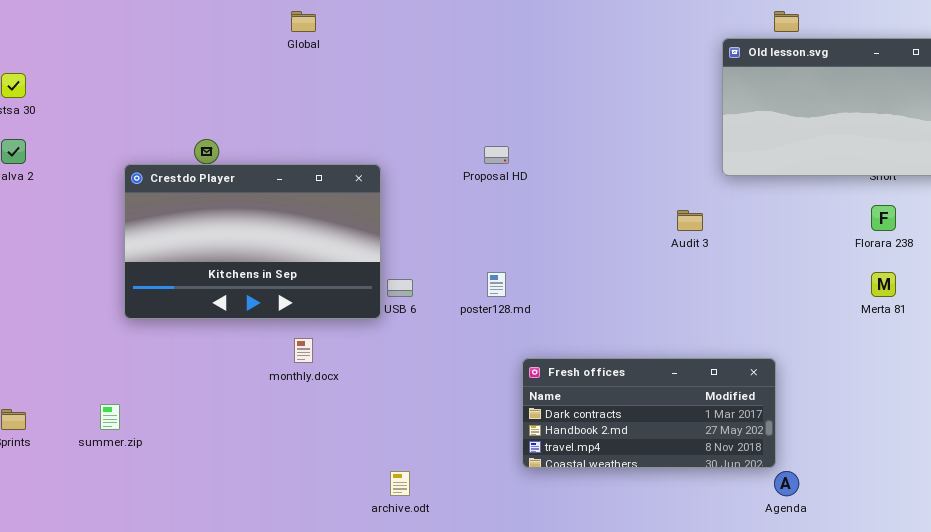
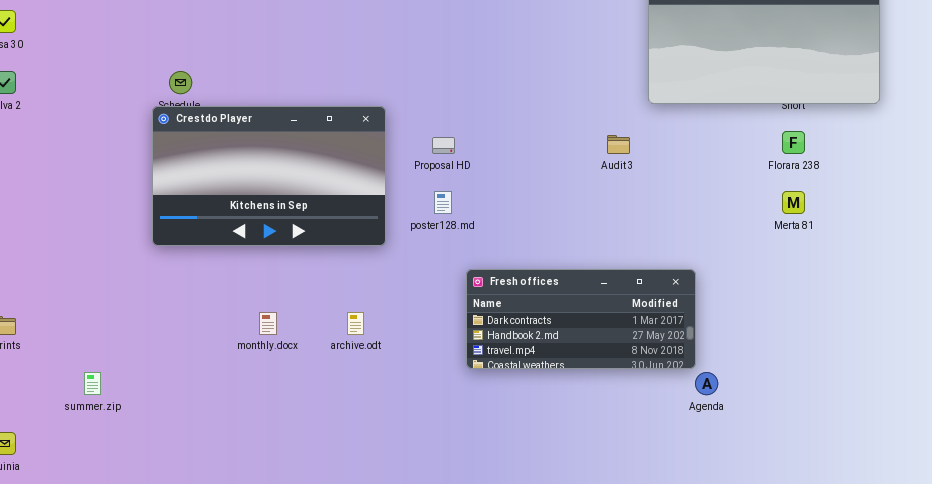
Proposal HD: [484,146,509,164] -> [432,137,455,154], moved
Crestdo Player: [124,164,381,319] -> [152,106,386,246], moved
monthly.docx: [294,338,313,363] -> [259,312,277,335], moved
summer.zip: [100,404,120,430] -> [84,372,101,395], moved
archive.odt: [390,471,410,496] -> [347,312,364,335], moved

